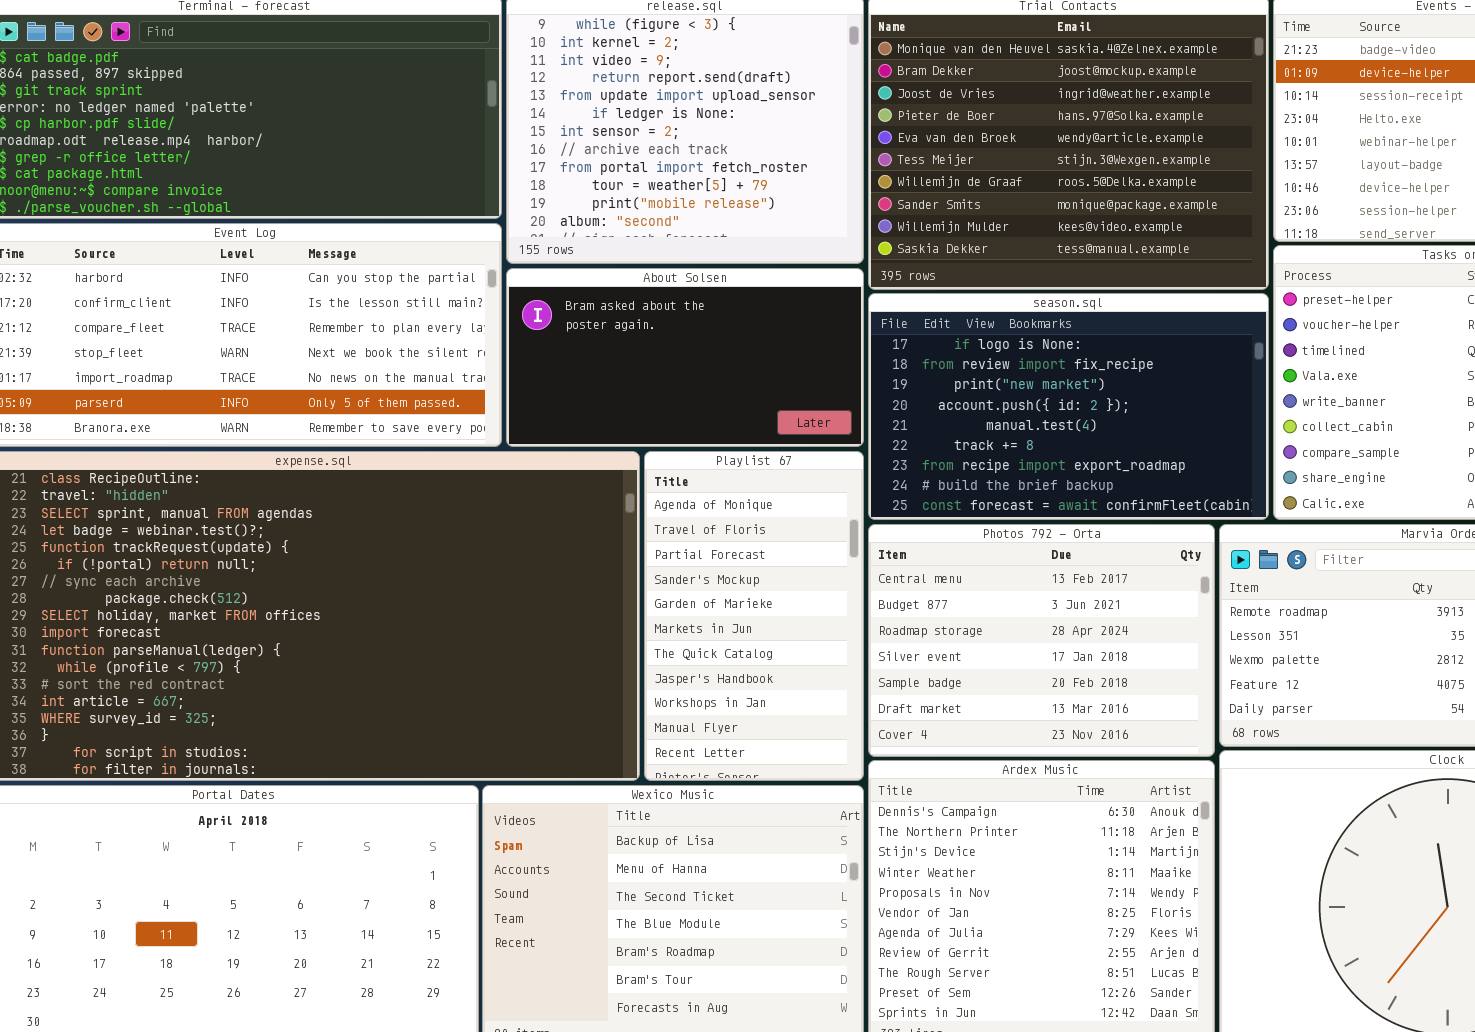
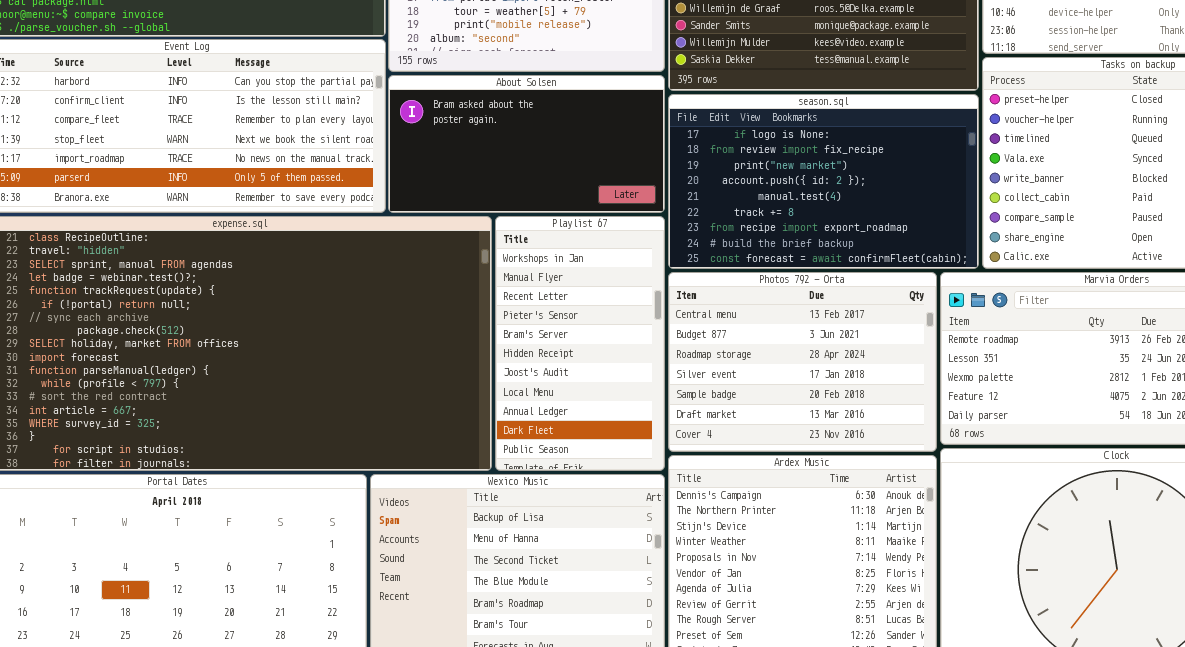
Playlist 67: [644,451,864,781] -> [495,216,665,471], scrolled down 8 rows

